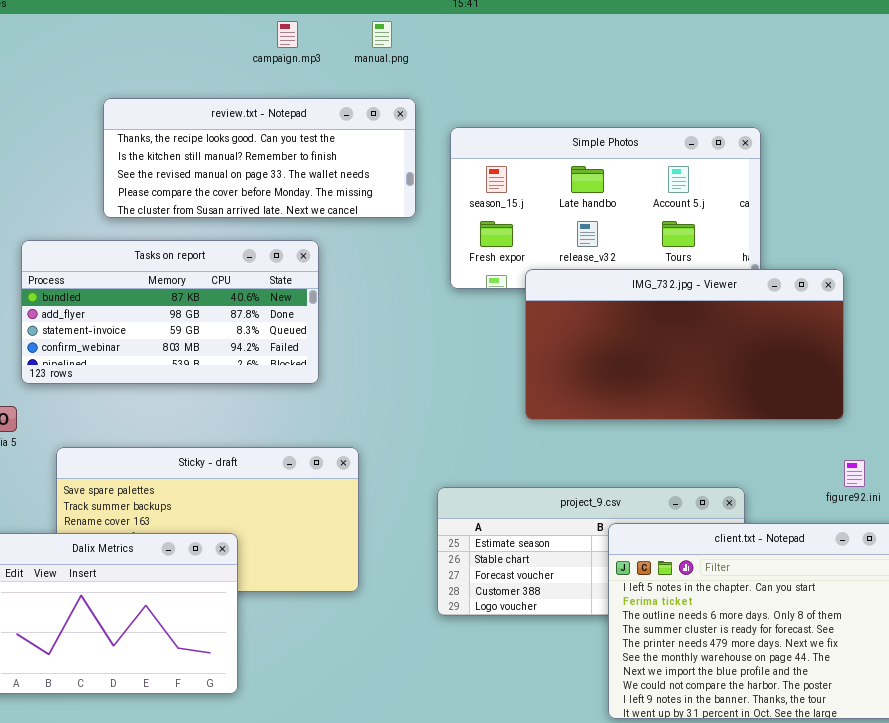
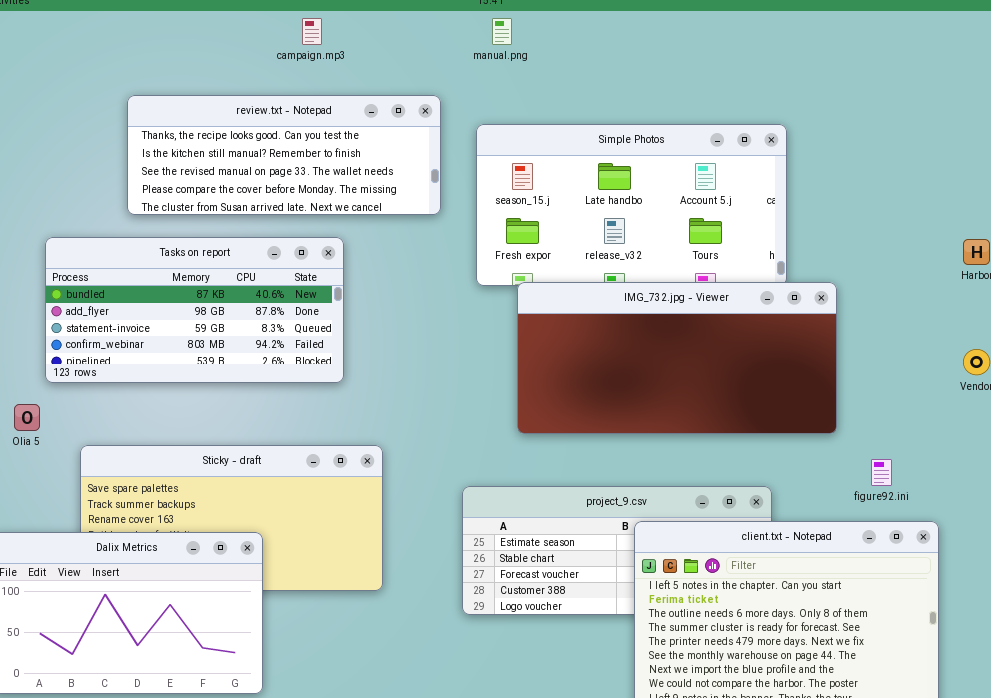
manual.png: [372,21,392,48] -> [492,18,512,45], moved
IMG_732.jpg - Viewer: [525,269,844,420] -> [517,282,837,434], moved

